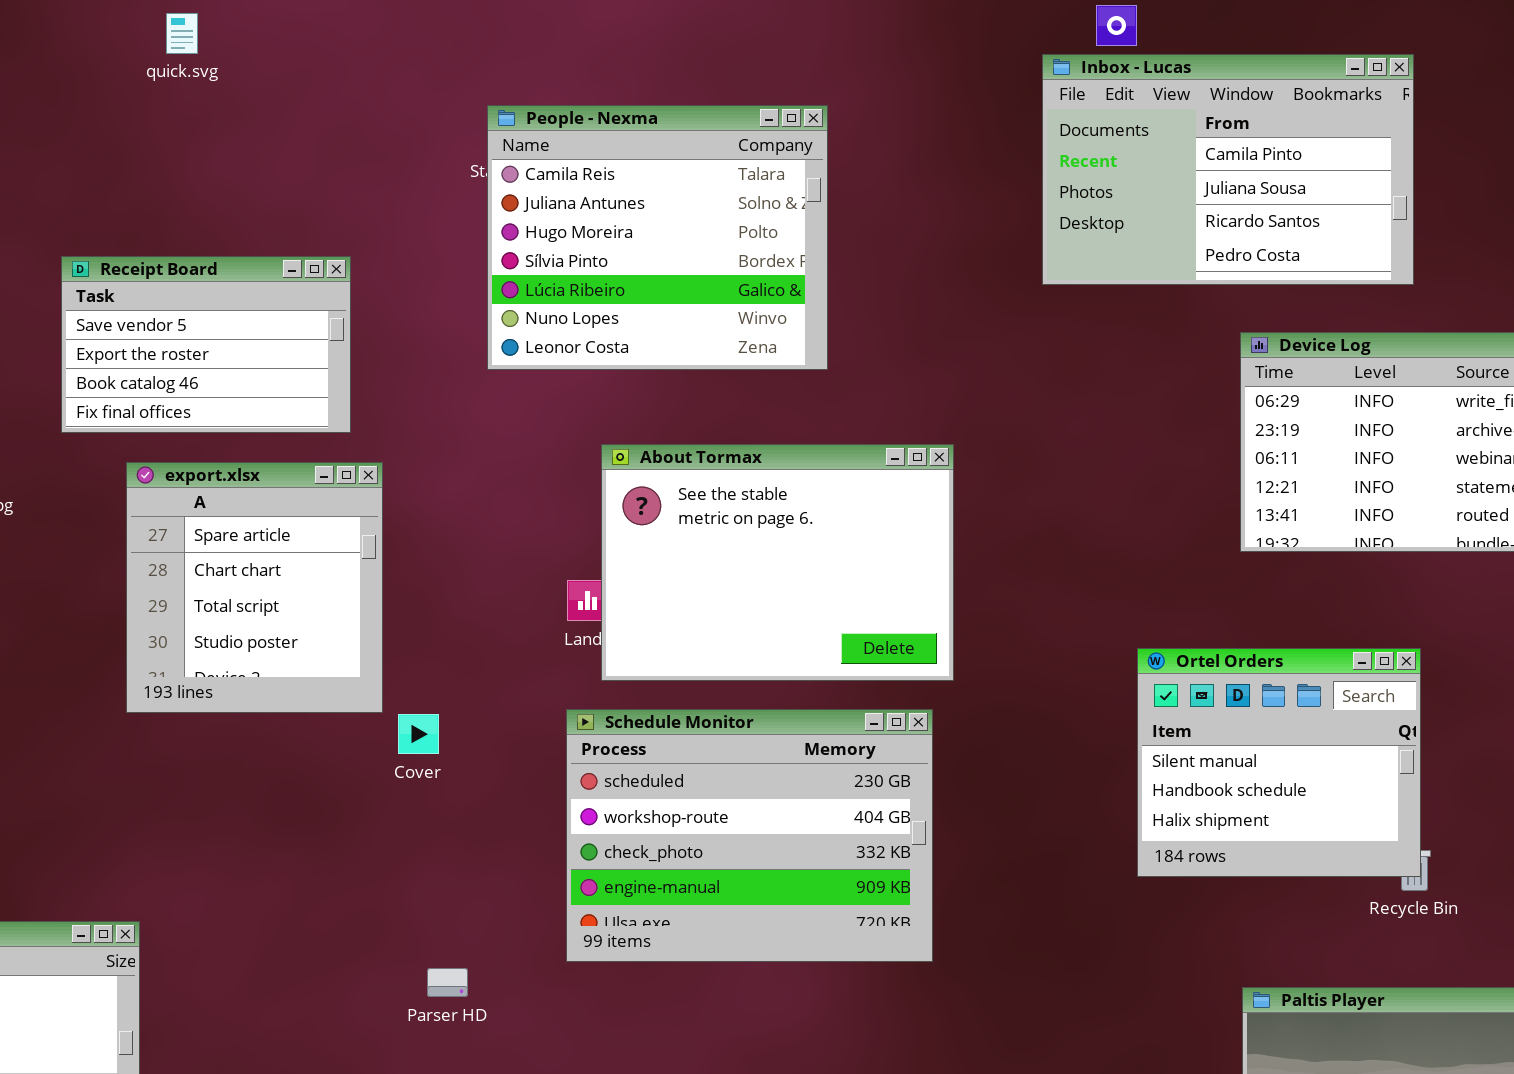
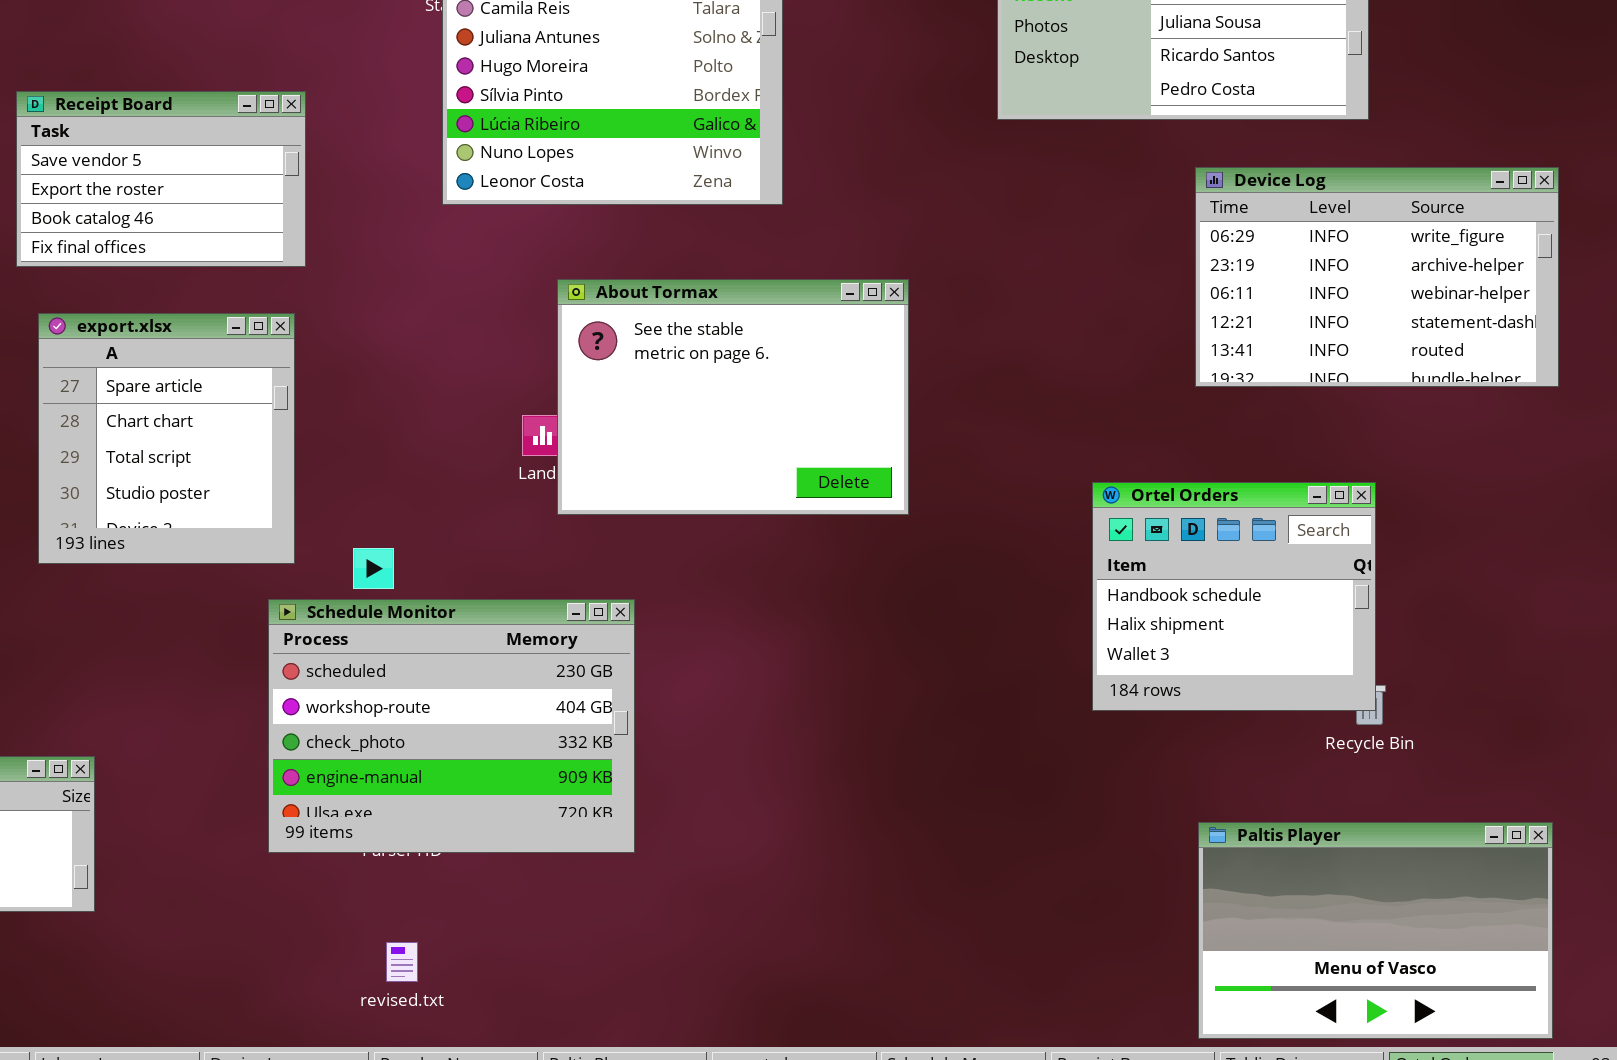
export.xlsx: [126,462,383,713] -> [38,313,295,564], moved
Ortel Orders: [1137,648,1421,877] -> [1092,482,1376,711], scrolled down 1 row
Schedule Monitor: [566,709,933,962] -> [268,599,635,853], moved

